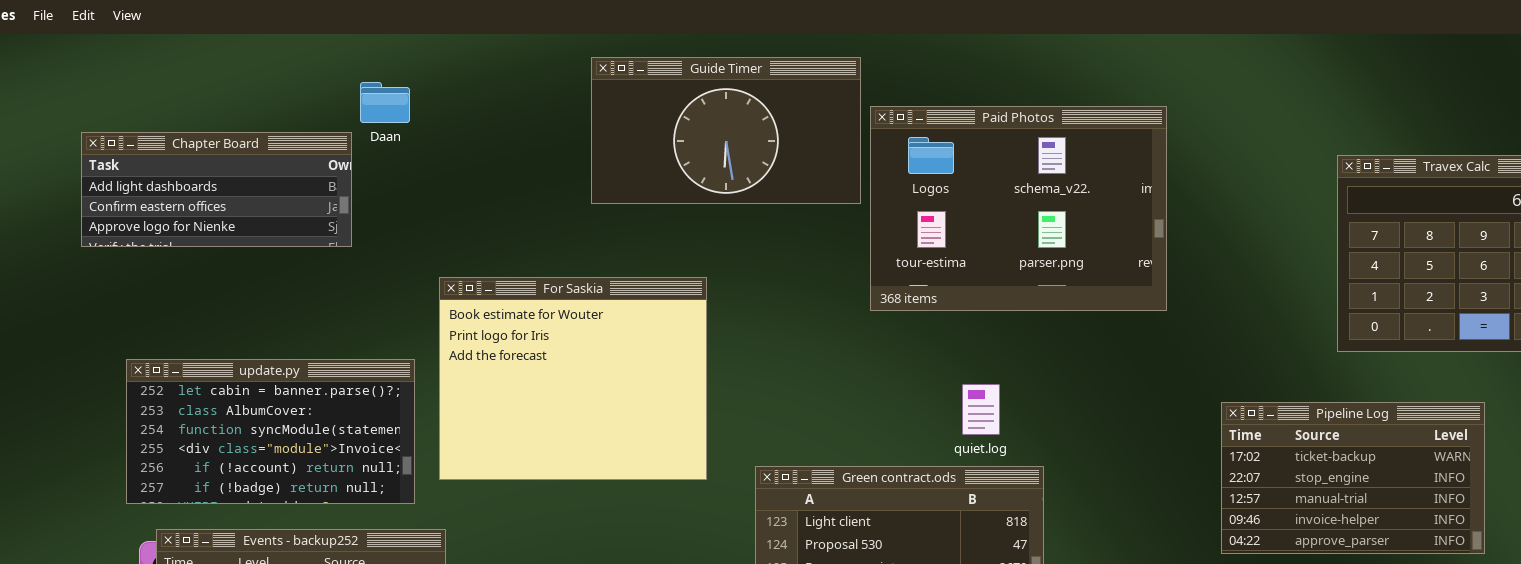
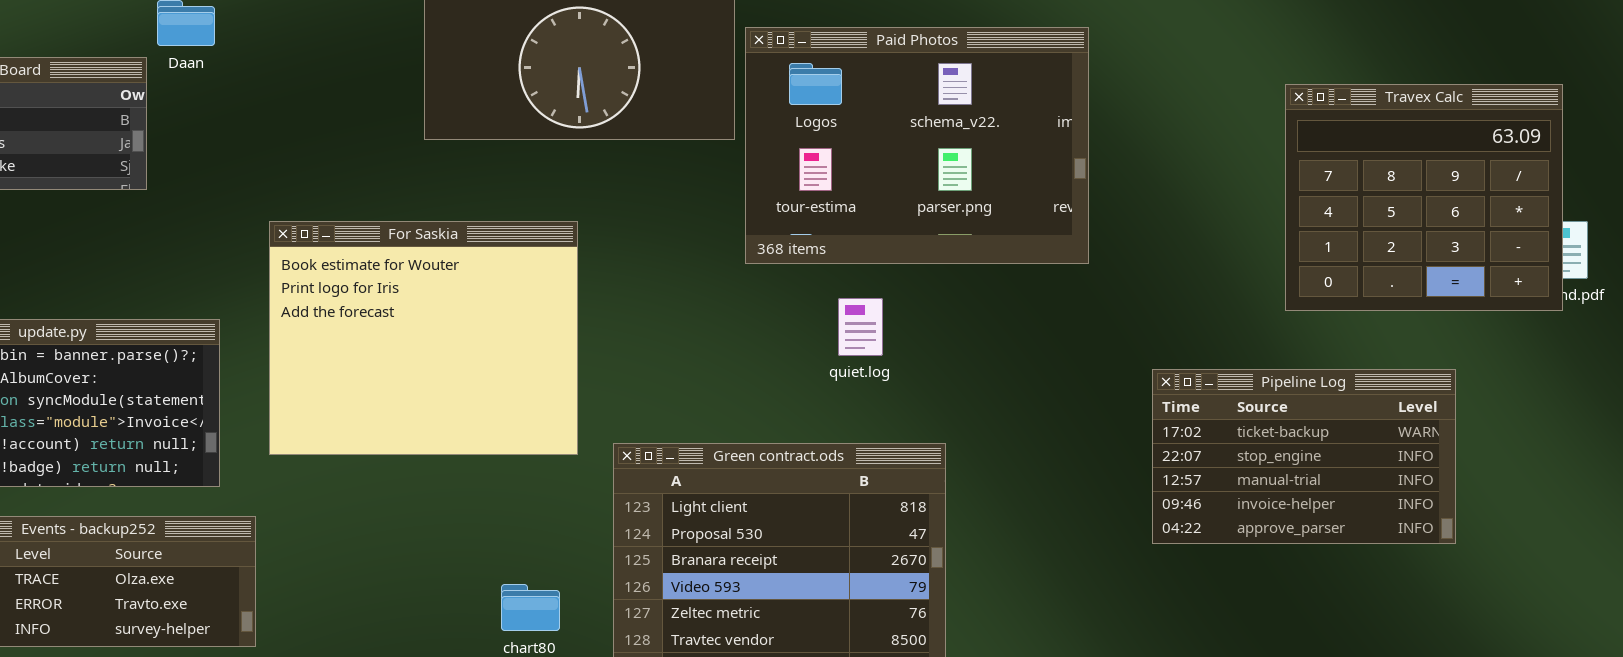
For Saskia: [439,277,707,480] -> [269,221,578,455], moved
quiet.log: [962,384,1000,435] -> [838,298,883,356], moved

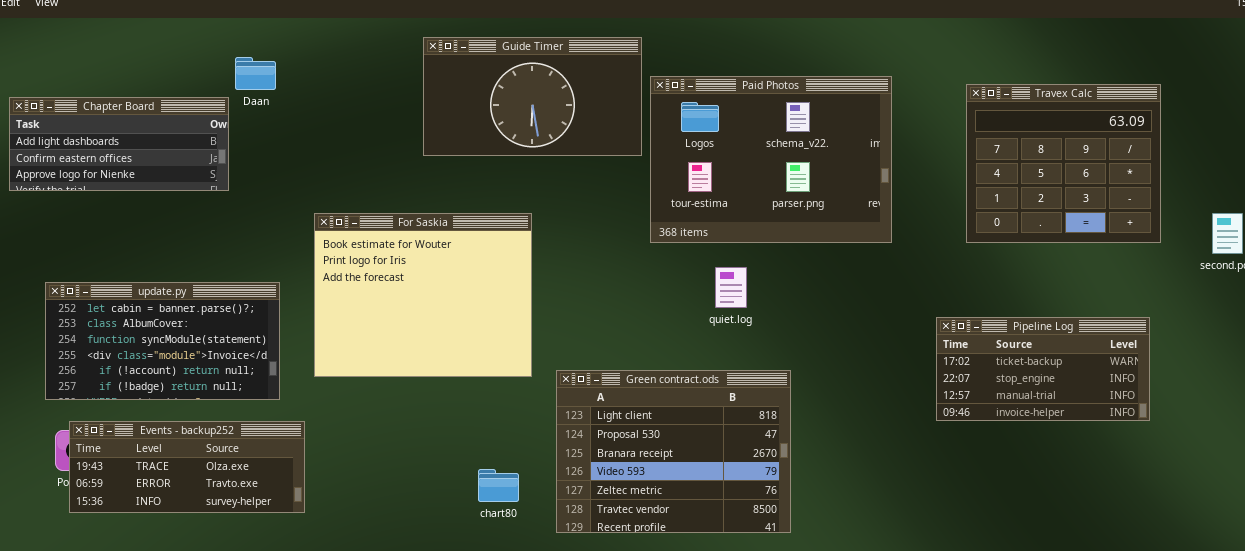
Travex Calc: [1285,84,1563,311] -> [966,84,1161,243], moved
Pipeline Log: [1152,369,1456,544] -> [936,317,1150,421], resized

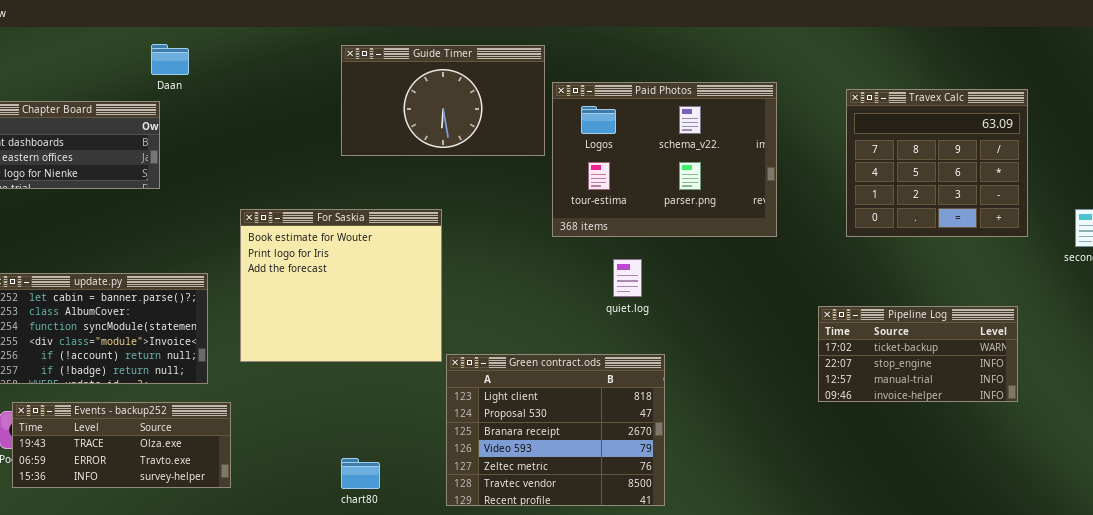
Daan: [235,57,276,90] -> [151,44,189,75], moved
Green contract.ods: [556,370,791,533] -> [446,354,665,506], moved
chart80: [478,469,519,502] -> [341,458,380,489], moved

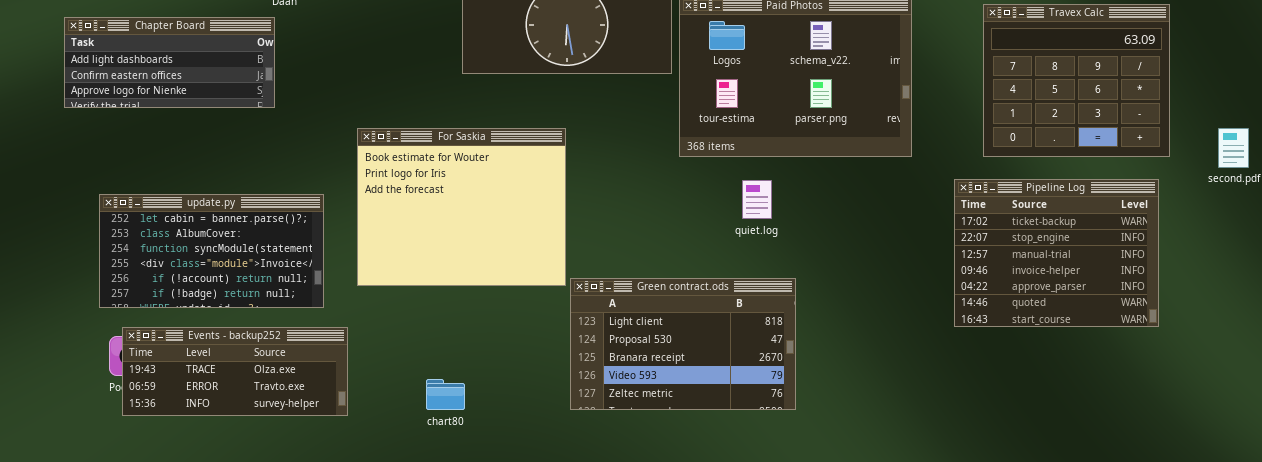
Pipeline Log: [818,306,1018,402] -> [954,179,1159,327], resized
Green contract.ods: [446,354,665,506] -> [570,278,796,410], resized
chart80: [341,458,380,489] -> [426,379,465,410], moved

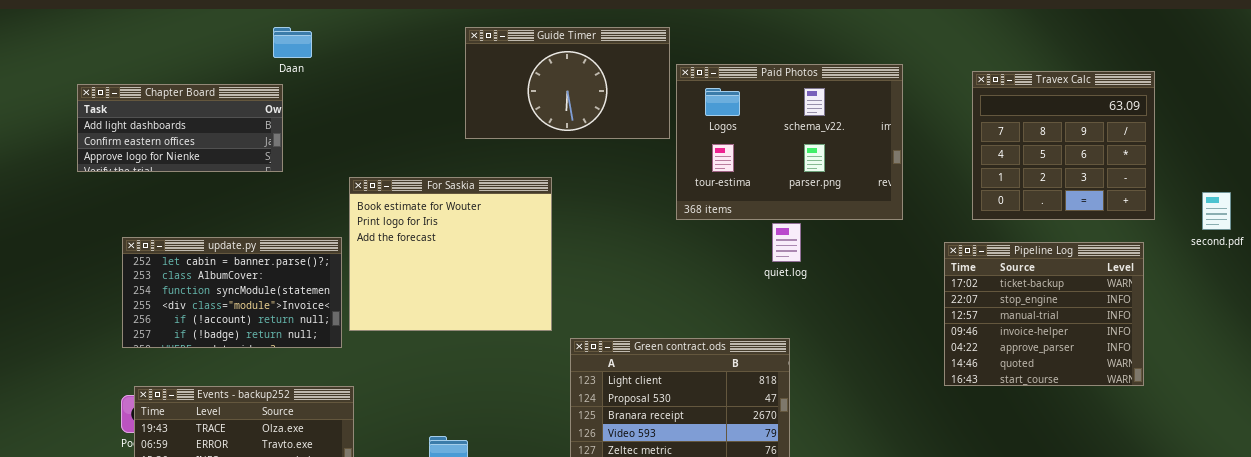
For Saskia: [357,128,566,286] -> [349,177,552,331], moved
quiet.log: [742,180,772,219] -> [772,223,801,262], moved
update.py: [99,194,324,308] -> [122,237,342,348], moved

